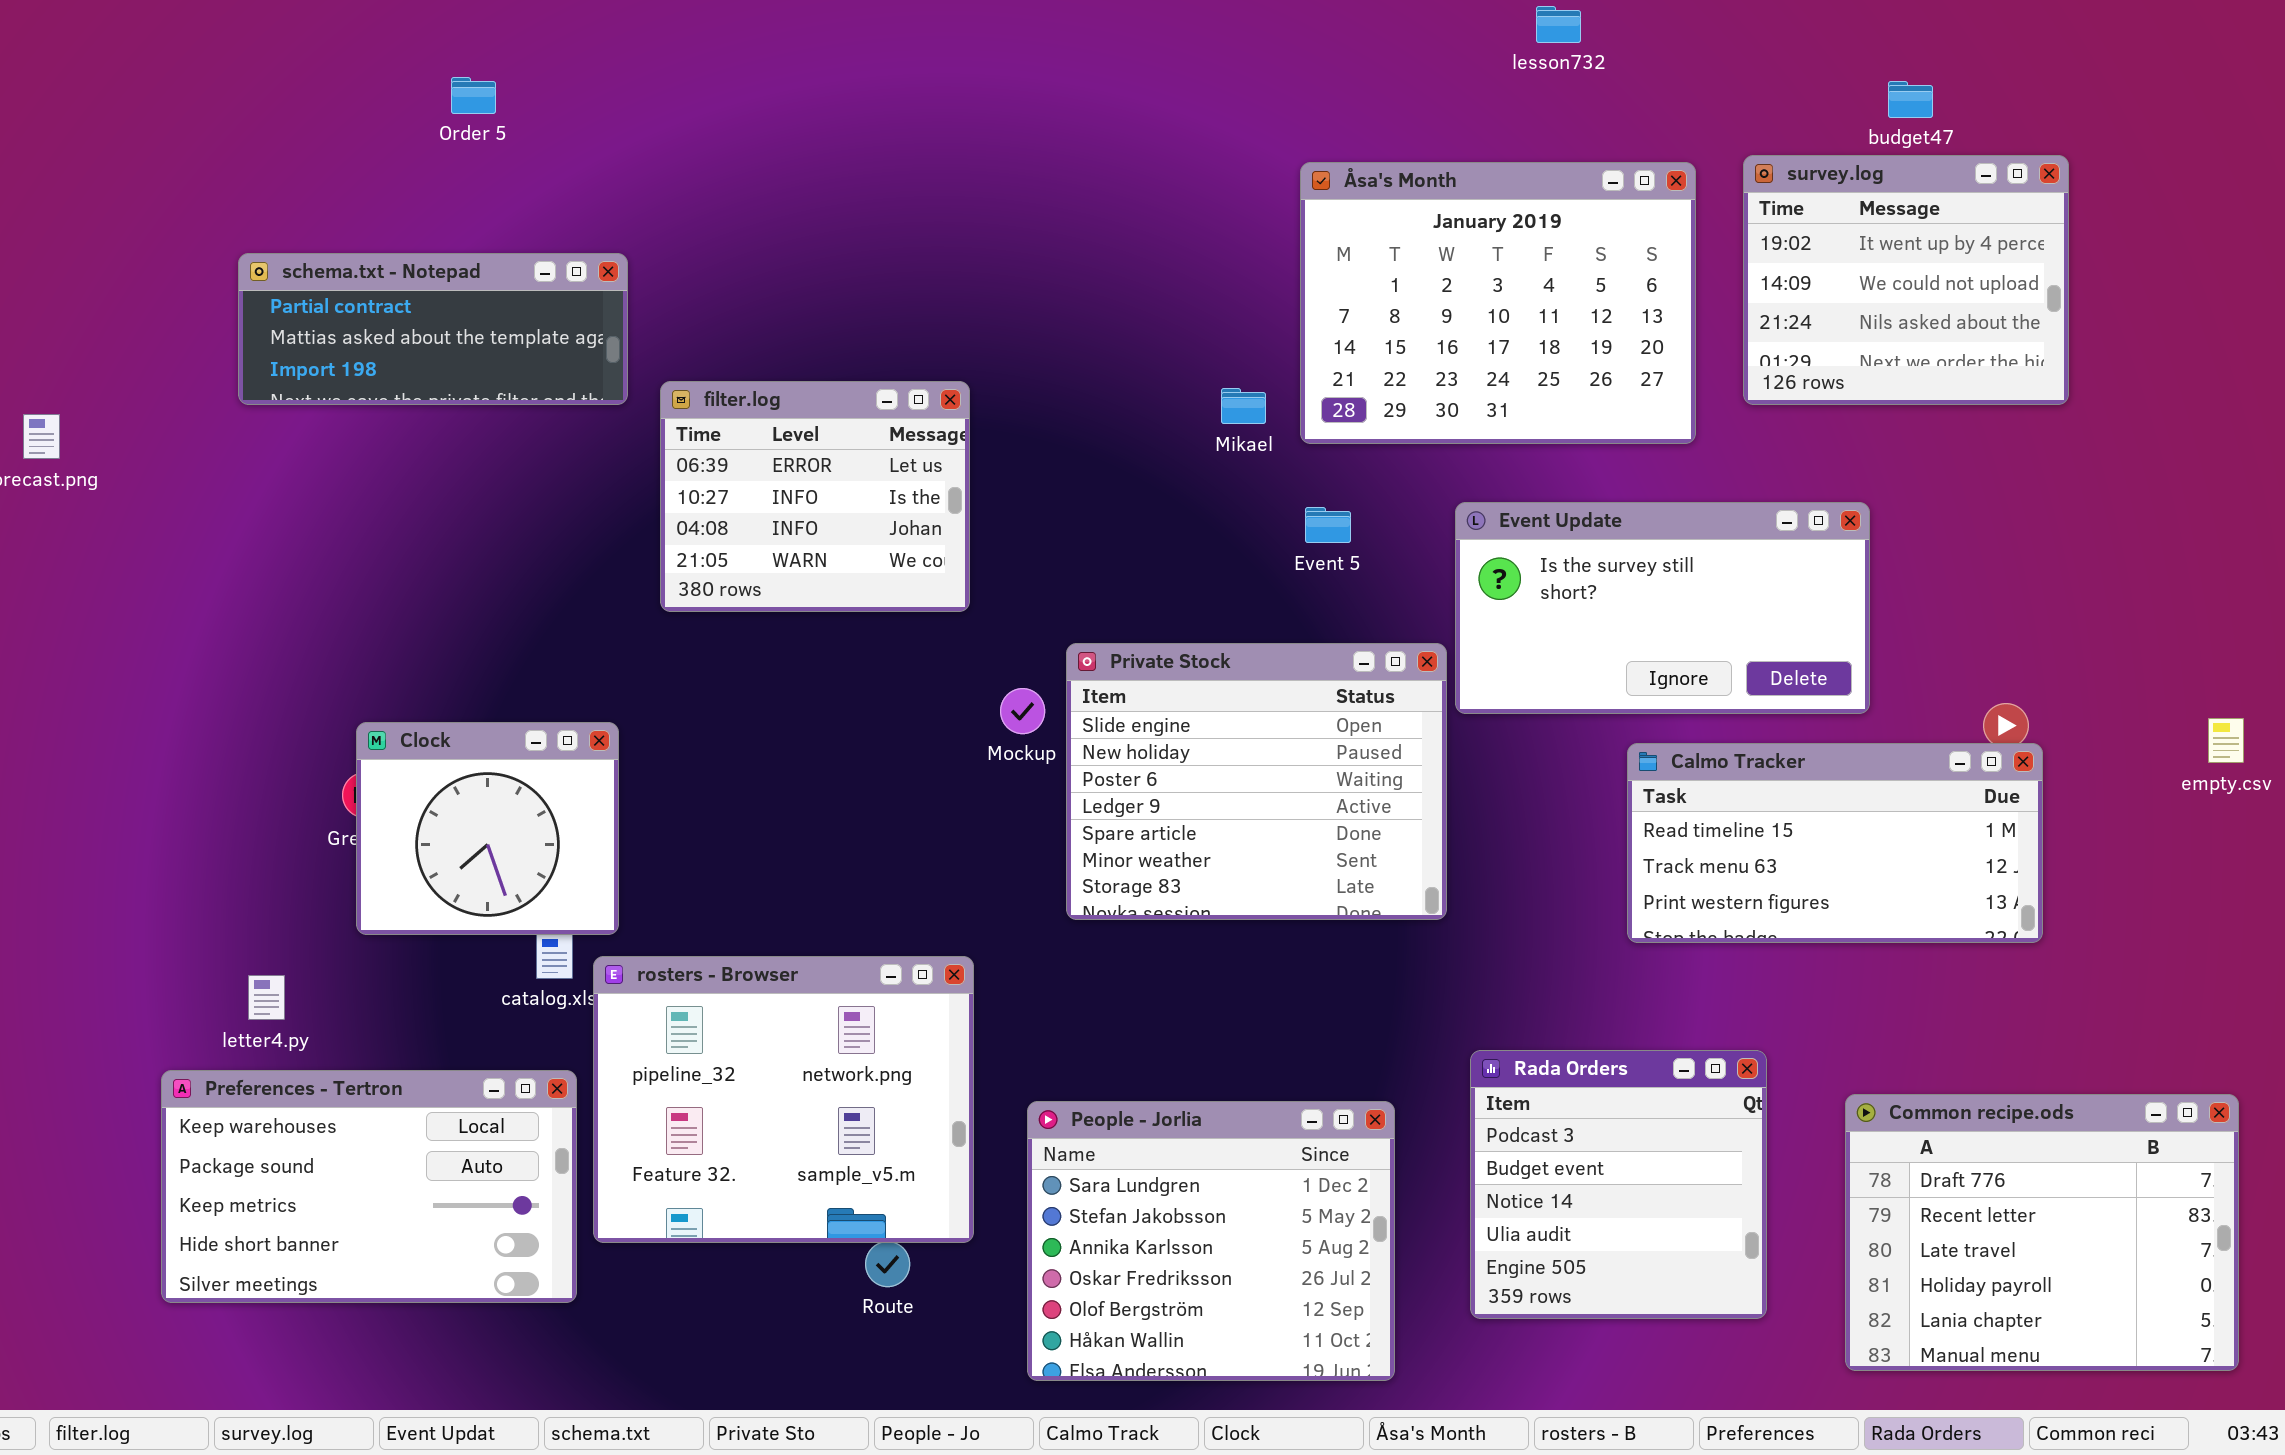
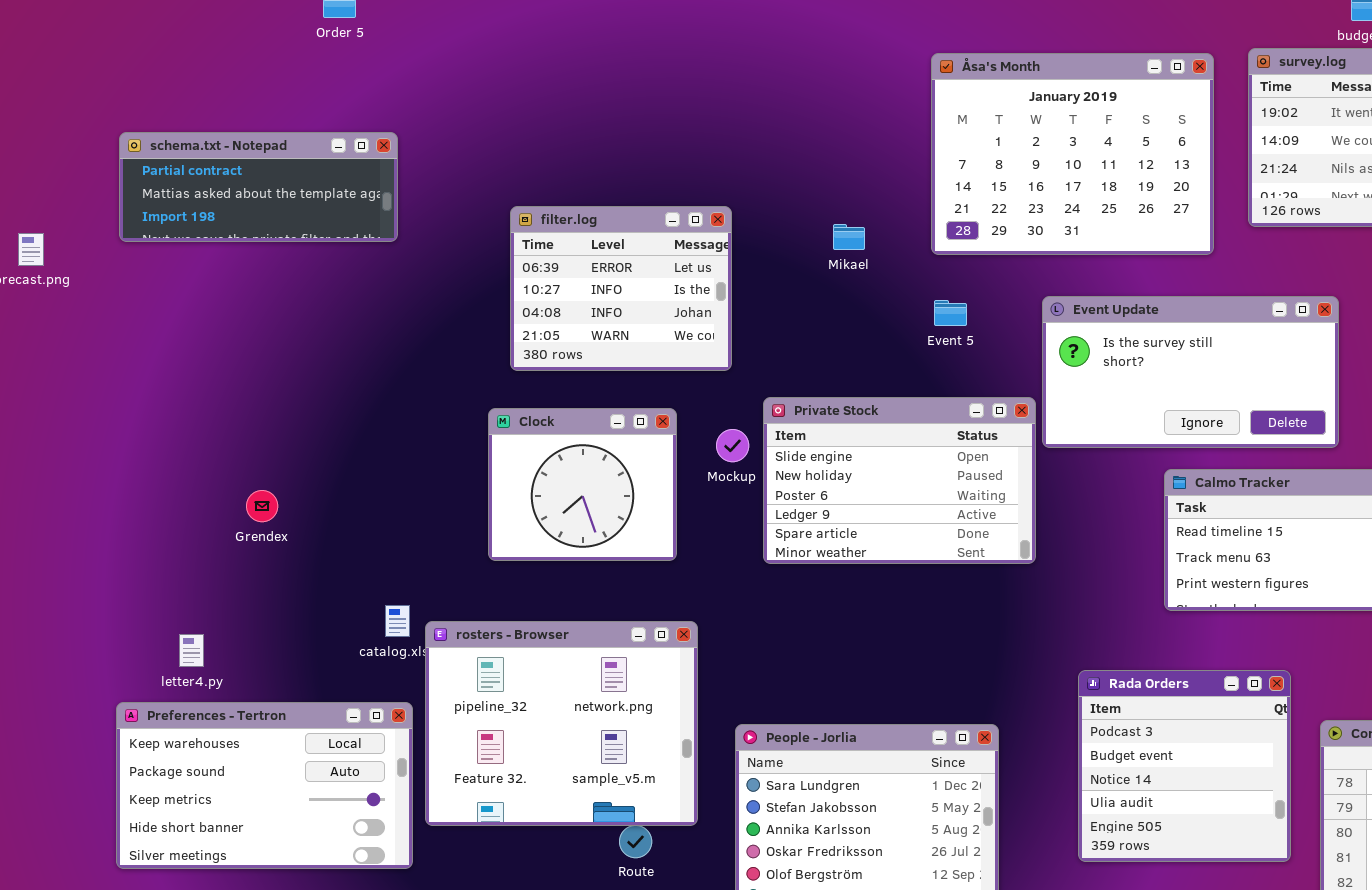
schema.txt - Notepad: [238,253,628,405] -> [119,132,398,242], moved
filter.log: [660,381,970,612] -> [510,206,732,371], moved
Mikael: [1221,388,1266,424] -> [833,224,865,250], moved
Private Stock: [1066,643,1447,920] -> [763,397,1036,564], resized
Clock: [356,722,619,935] -> [488,408,677,561], moved
Rada Orders: [1470,1050,1767,1319] -> [1078,670,1291,862], moved

